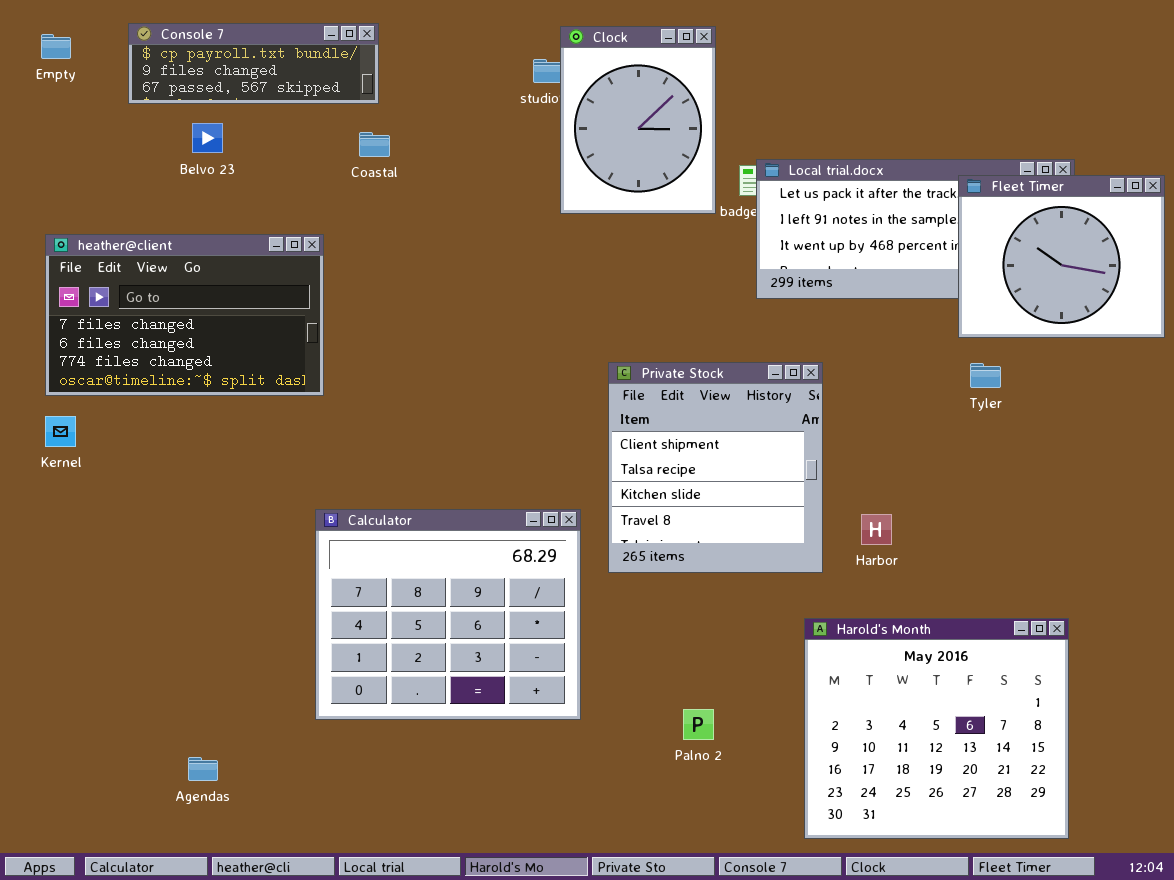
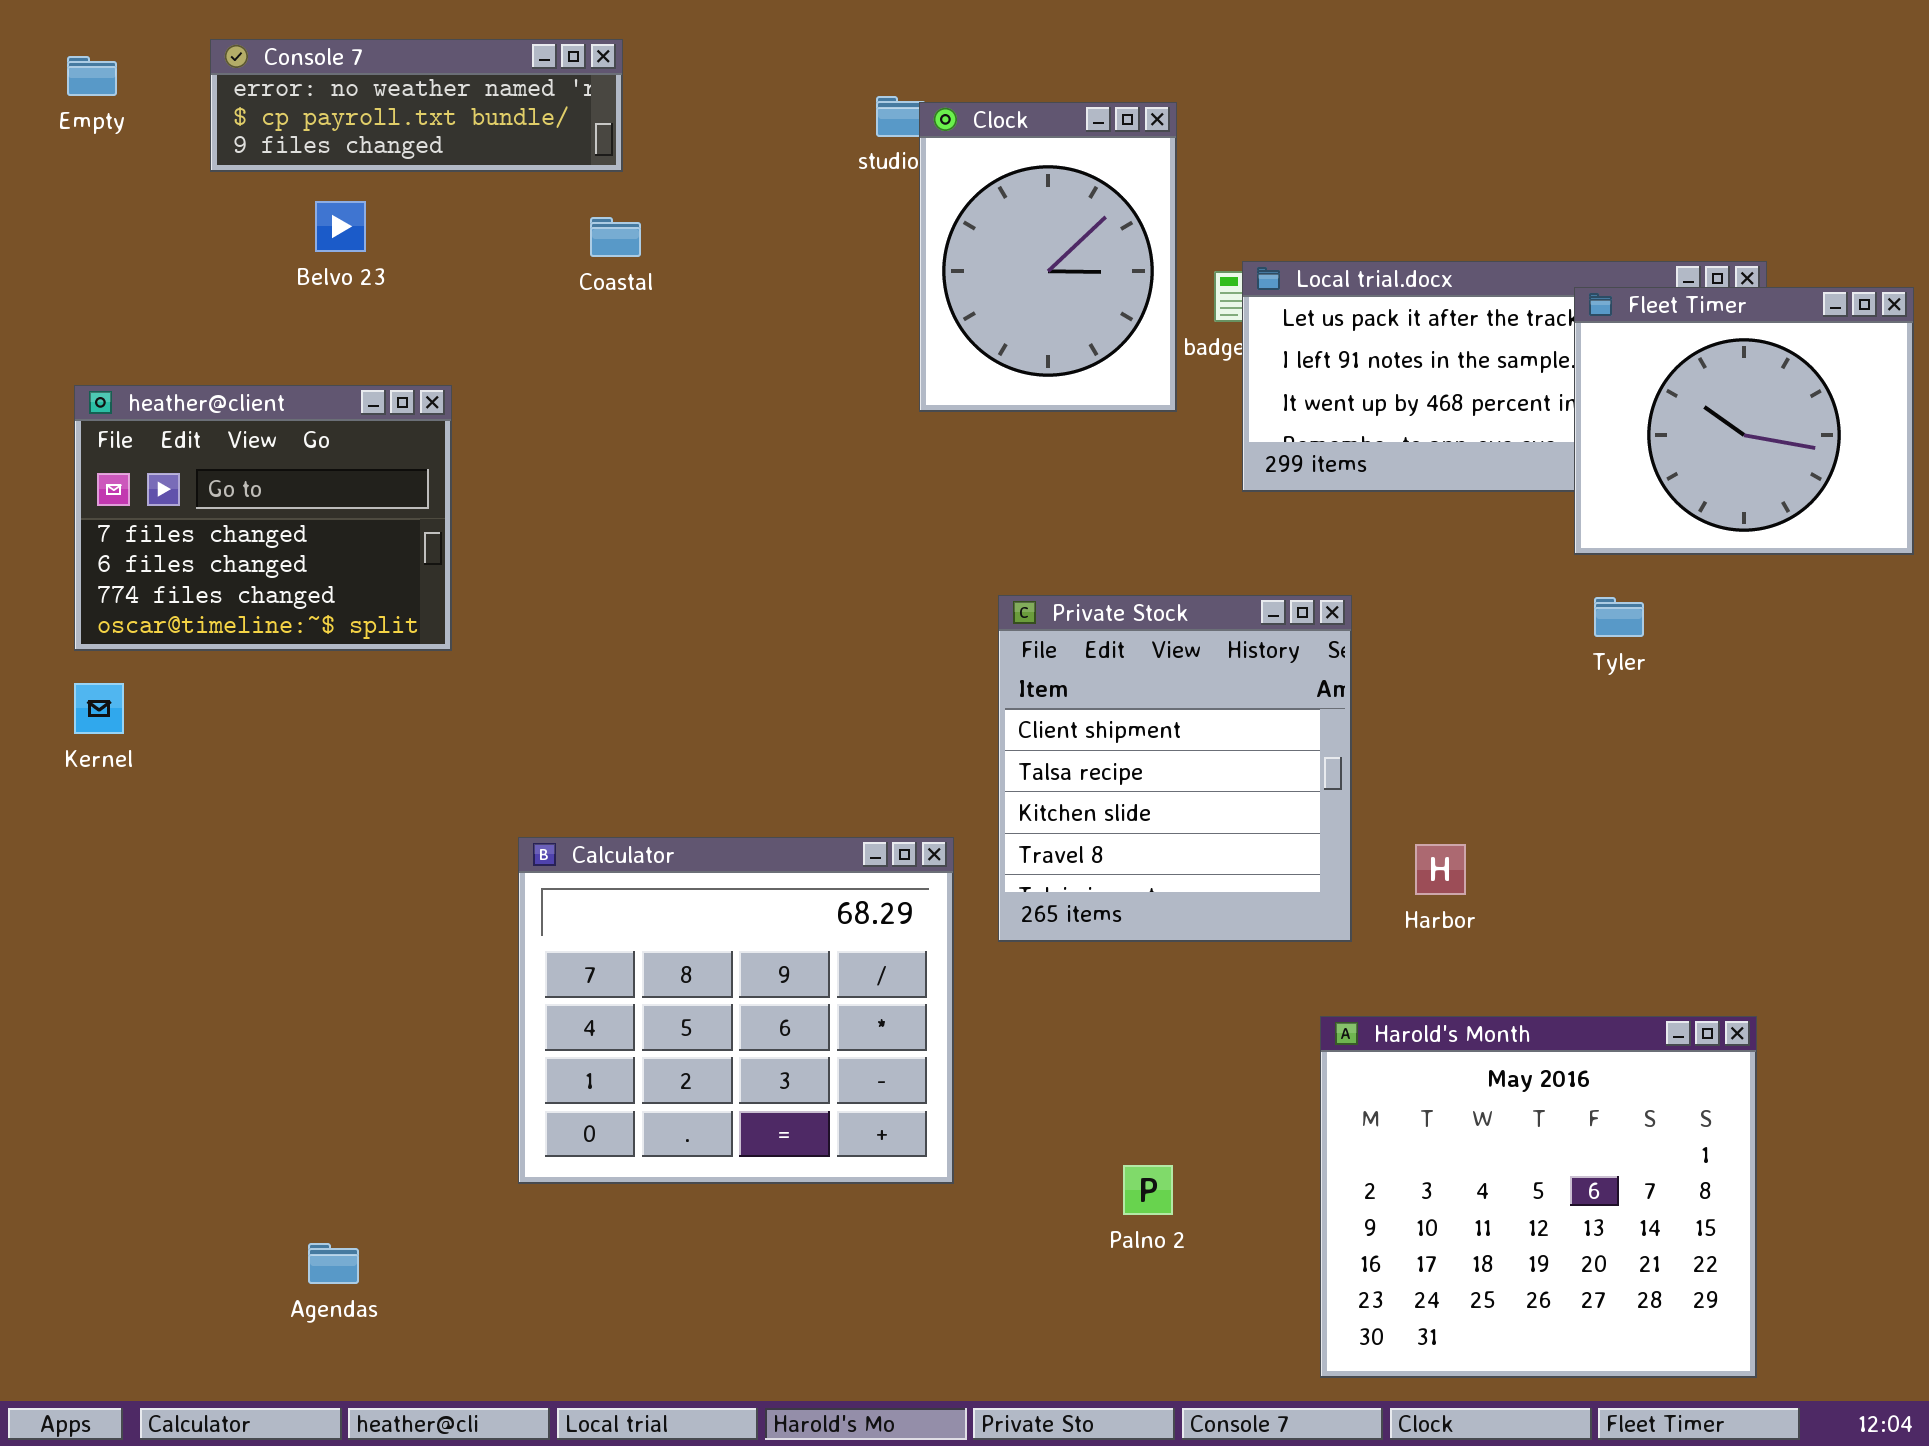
Console 7: [128,23,379,104] -> [210,39,623,172], scrolled up 1 row
Clock: [560,26,716,214] -> [919,102,1177,412], moved
heather@client: [45,234,324,396] -> [74,385,452,651], resized

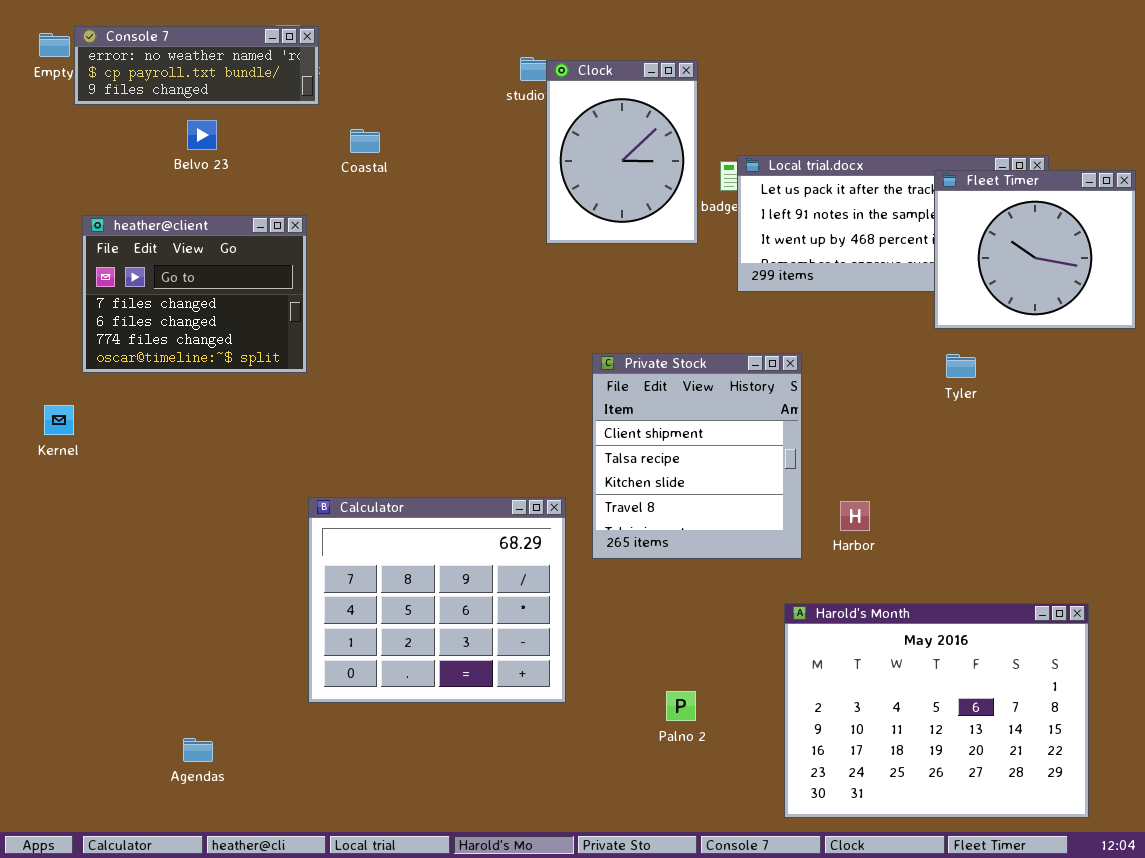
Console 7: [210,39,623,172] -> [74,26,319,105], moved
heather@client: [74,385,452,651] -> [82,215,307,373], moved
Harold's Month: [1320,1016,1757,1378] -> [784,603,1089,818], resized

